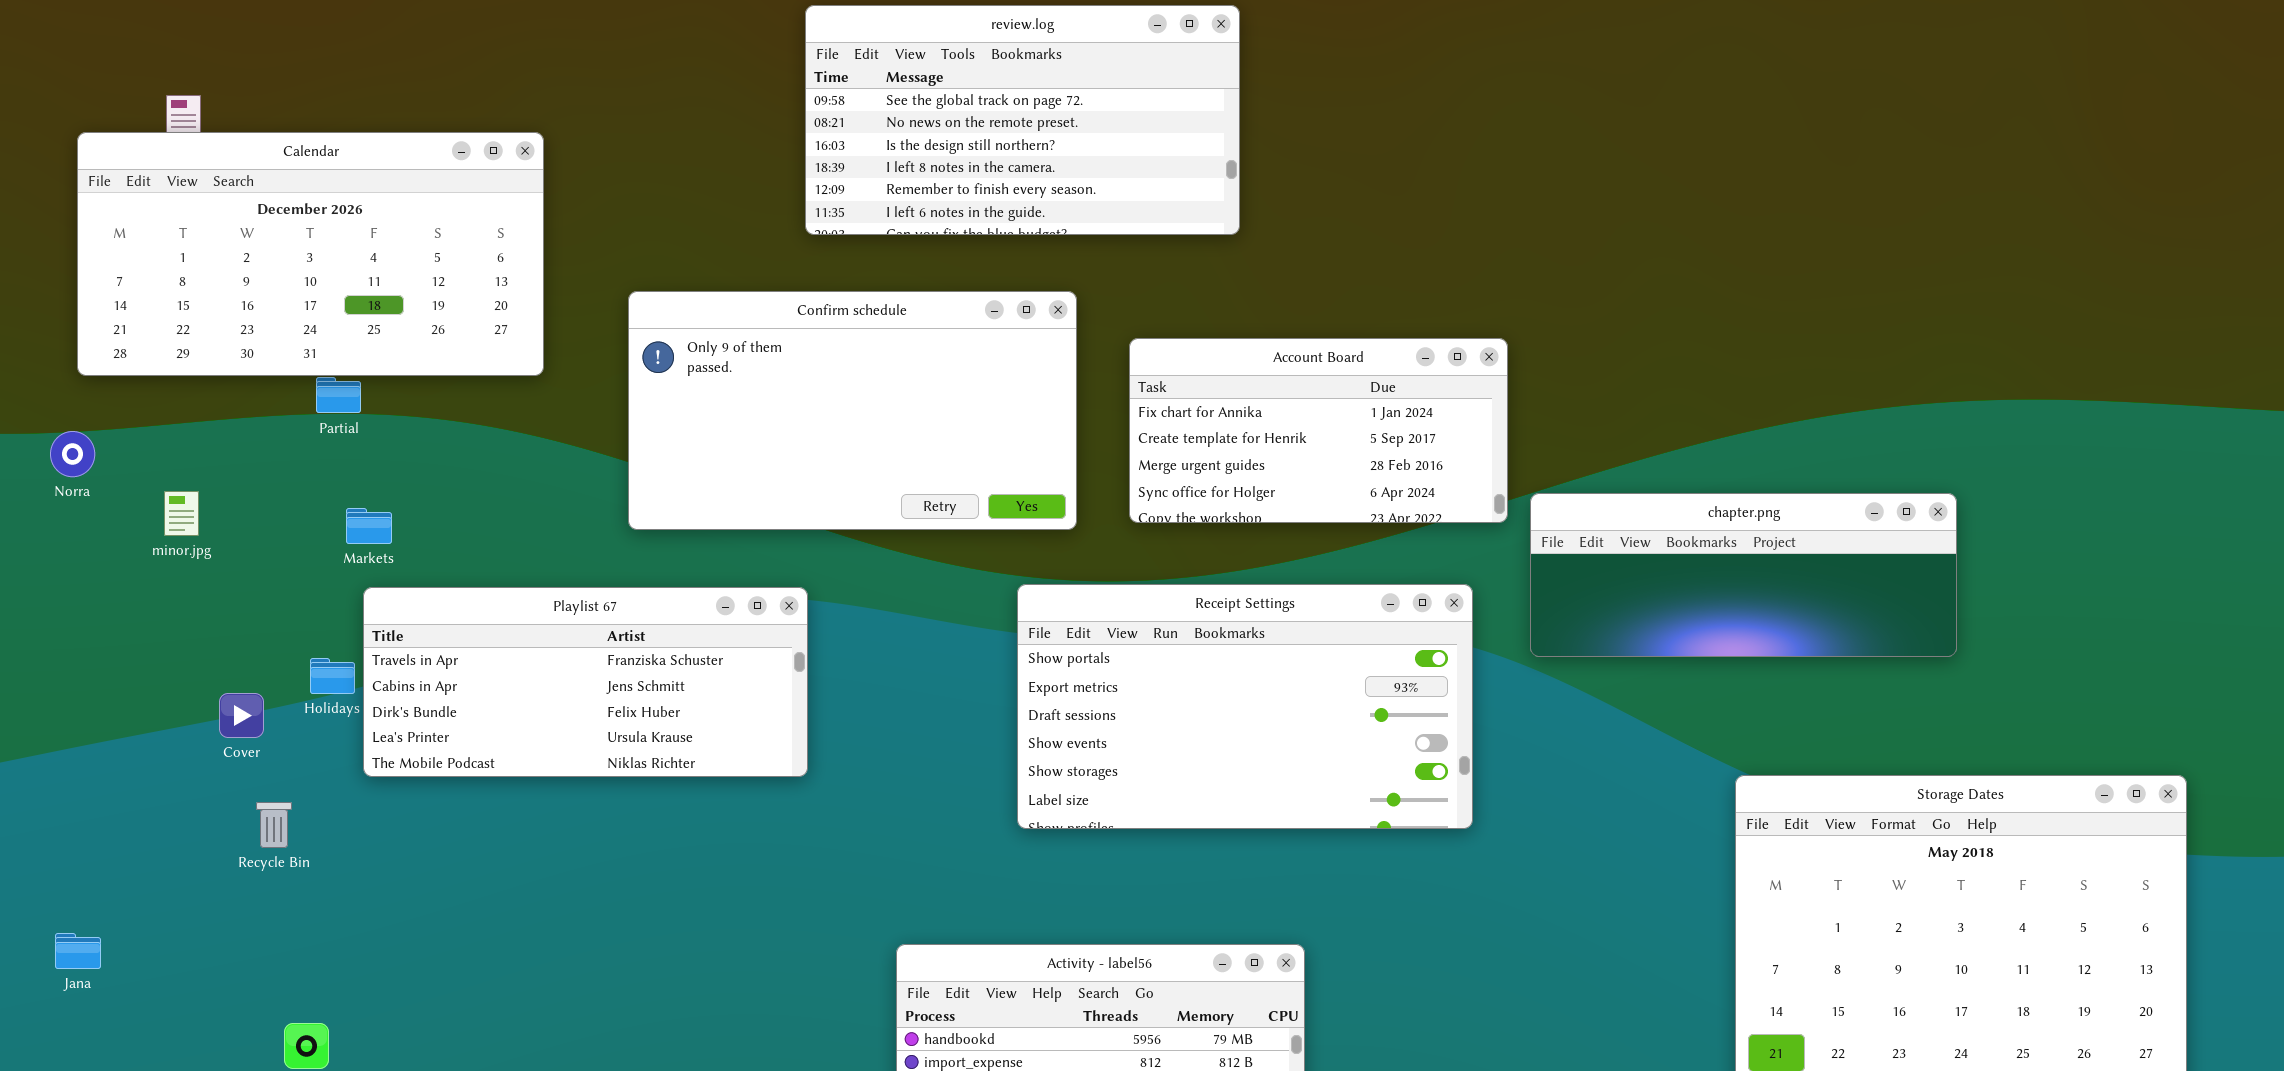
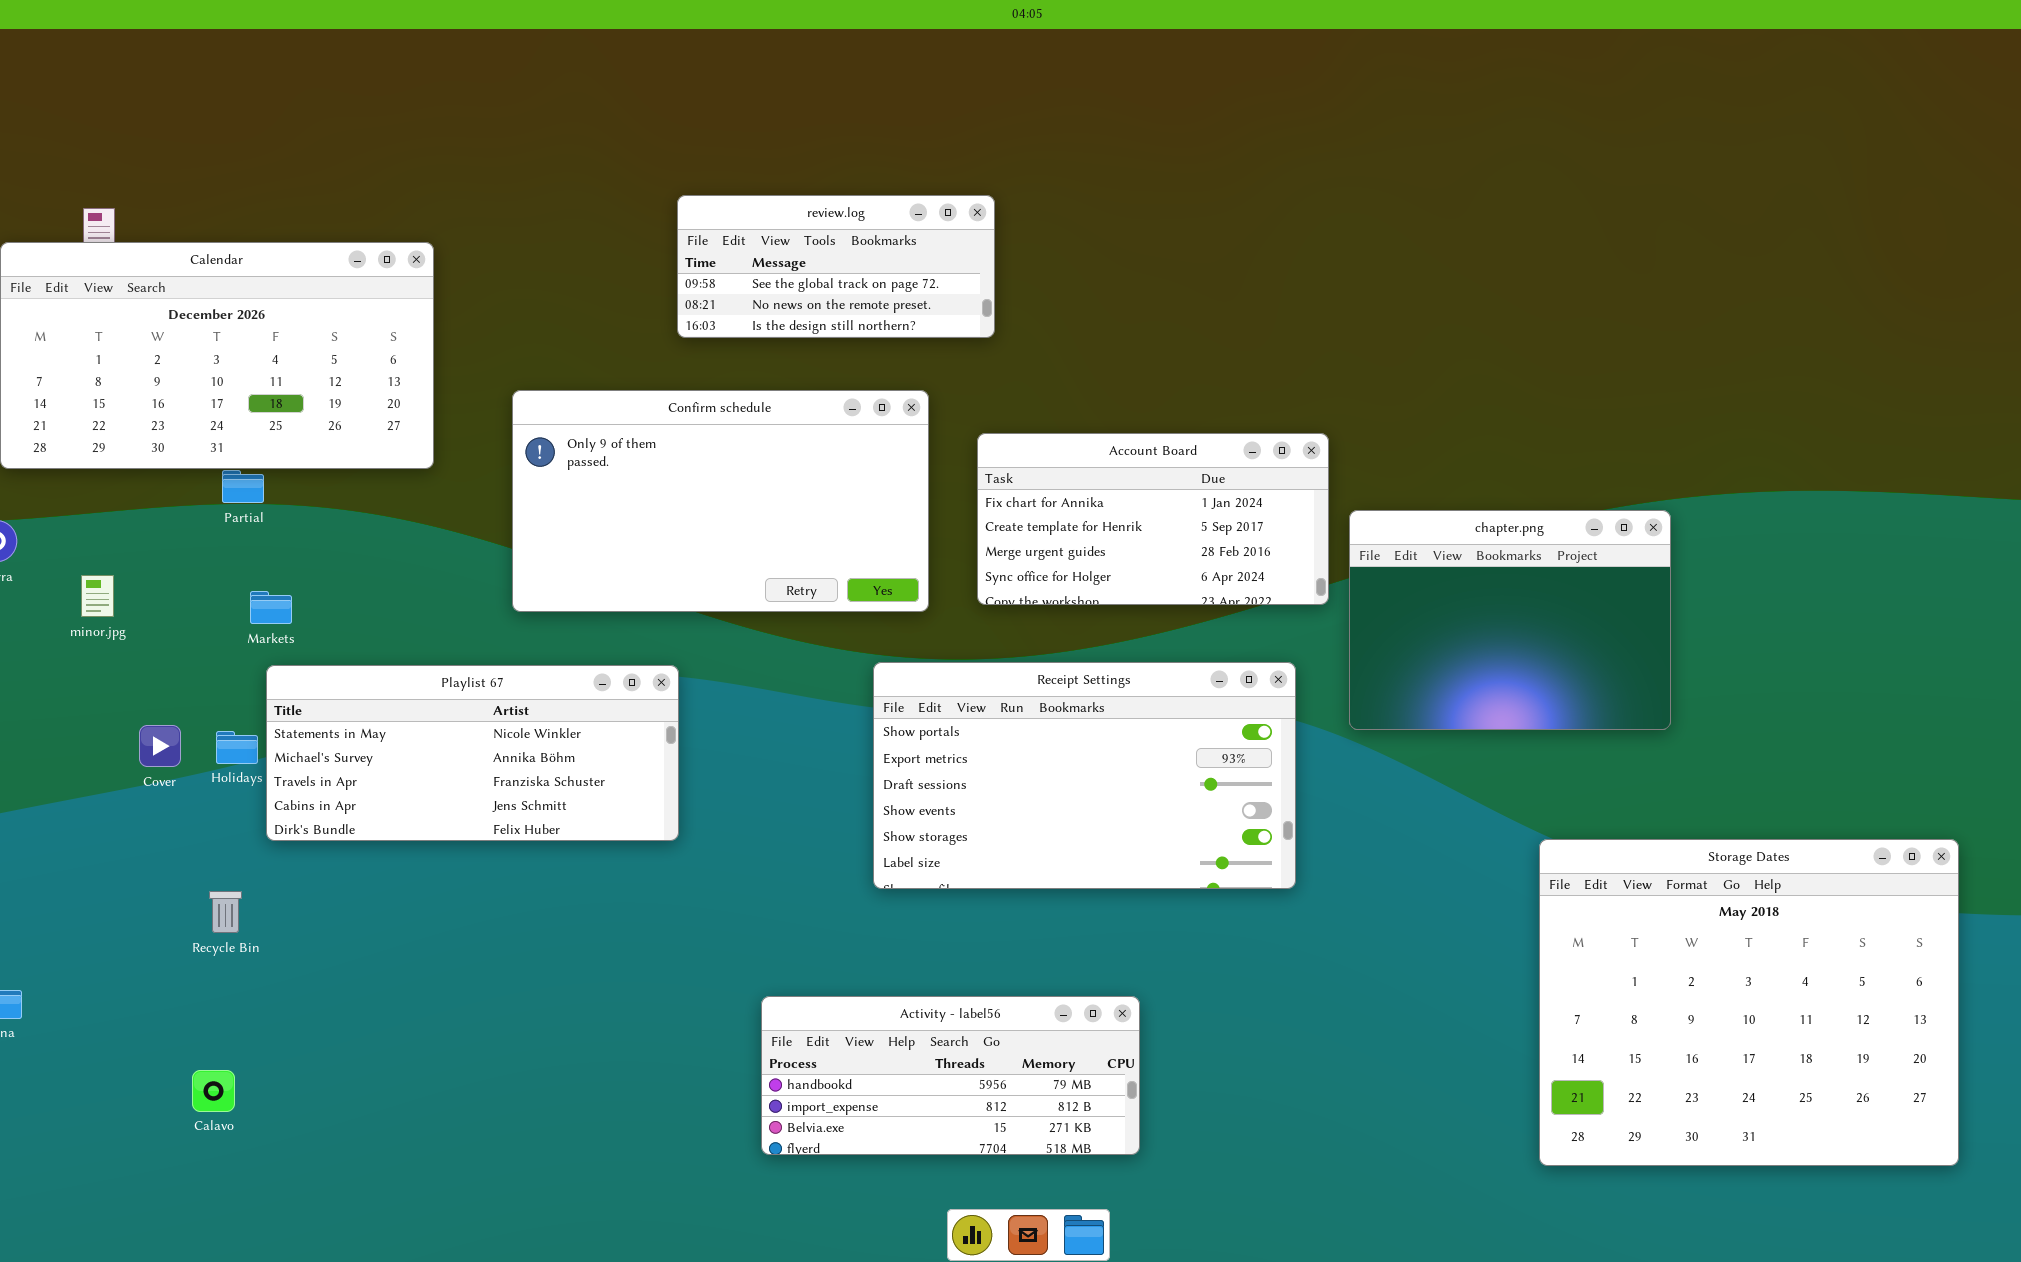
review.log: [805,5,1240,235] -> [677,195,995,338], resized
chapter.png: [1530,493,1957,657] -> [1349,510,1671,730], resized
Playlist 67: [363,587,808,777] -> [266,665,679,841], scrolled up 2 rows
Cover: [219,693,264,738] -> [139,725,181,767], moved
Recycle Bin: [256,802,292,848] -> [209,891,242,933], moved

